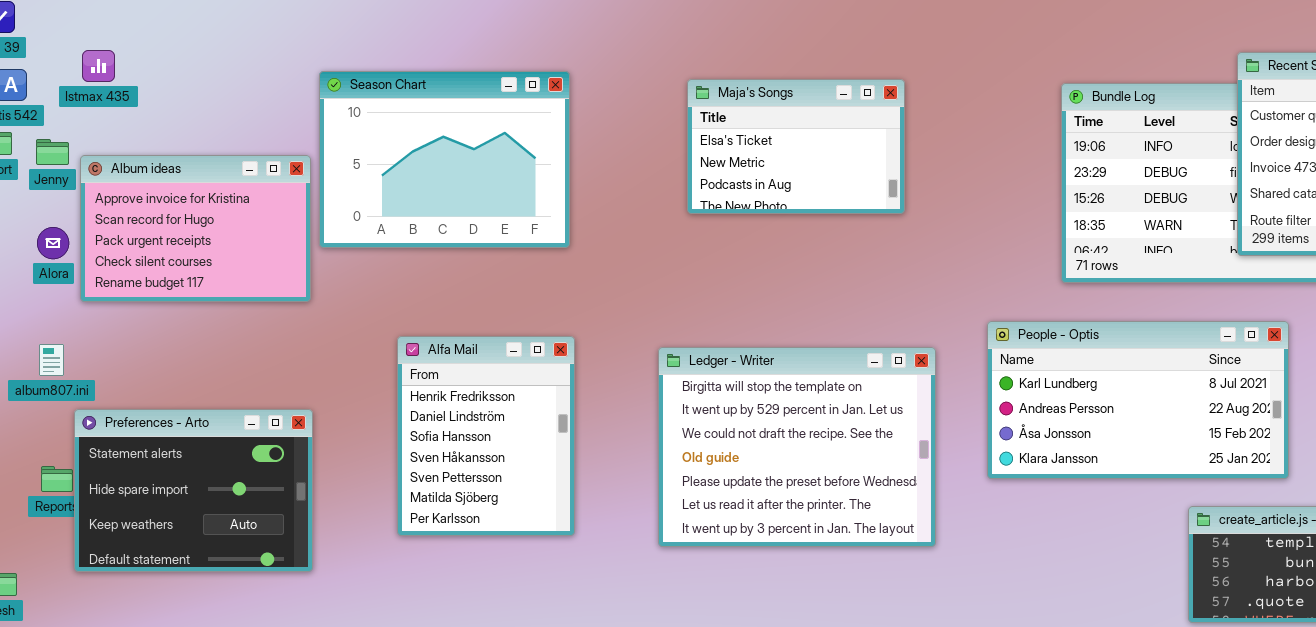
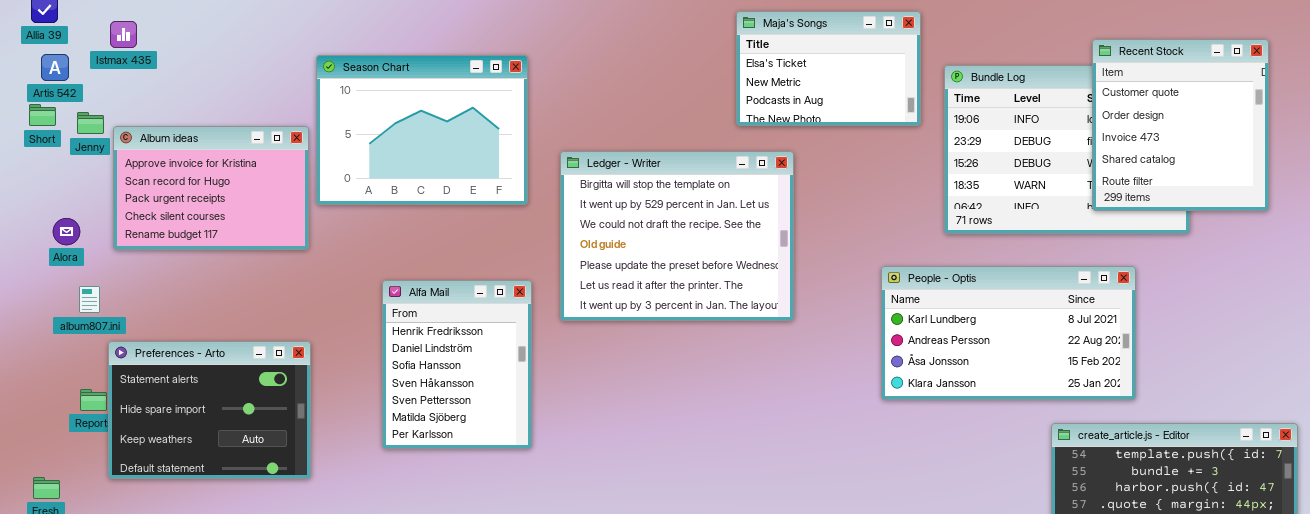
Istmax 435: [82,50,115,82] -> [110,21,137,48], moved
Maja's Songs: [687,79,905,214] -> [736,11,921,126], moved
Alora: [37,227,69,259] -> [53,218,80,245], moved
Ledger - Writer: [658,347,936,547] -> [560,151,794,321], moved

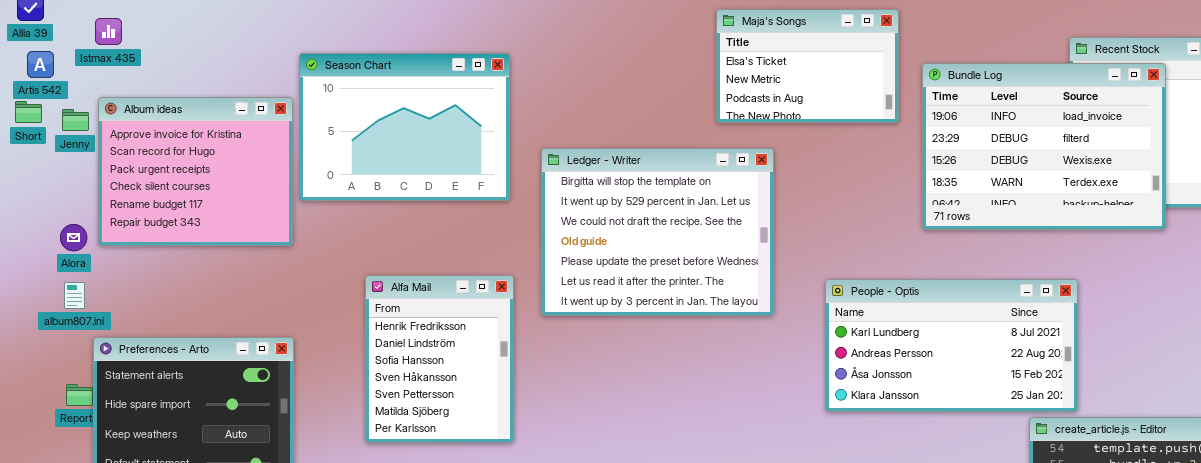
Bundle Log: [944,65,1190,234] -> [922,63,1166,230], raised
Album ideas: [113,126,309,250] -> [98,97,293,246], resized
Alora: [53,218,80,245] -> [60,224,87,251], moved
People - Optis: [881,266,1136,400] -> [825,279,1078,412], moved

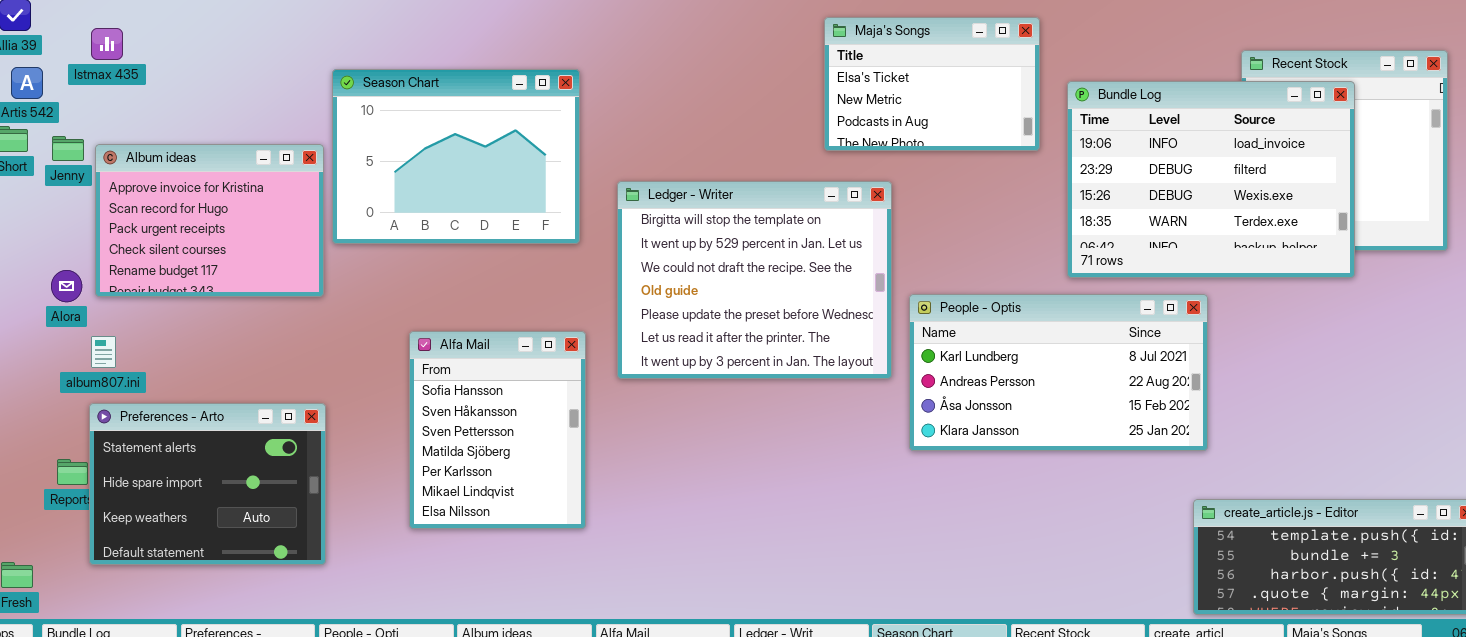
Album ideas: [98,97,293,246] -> [95,144,324,297], resized
Alfa Mail: [365,275,514,443] -> [409,331,586,529], scrolled down 2 rows
People - Optis: [825,279,1078,412] -> [909,294,1208,451], moved
album807.ini: [64,282,85,309] -> [91,336,116,368], moved

